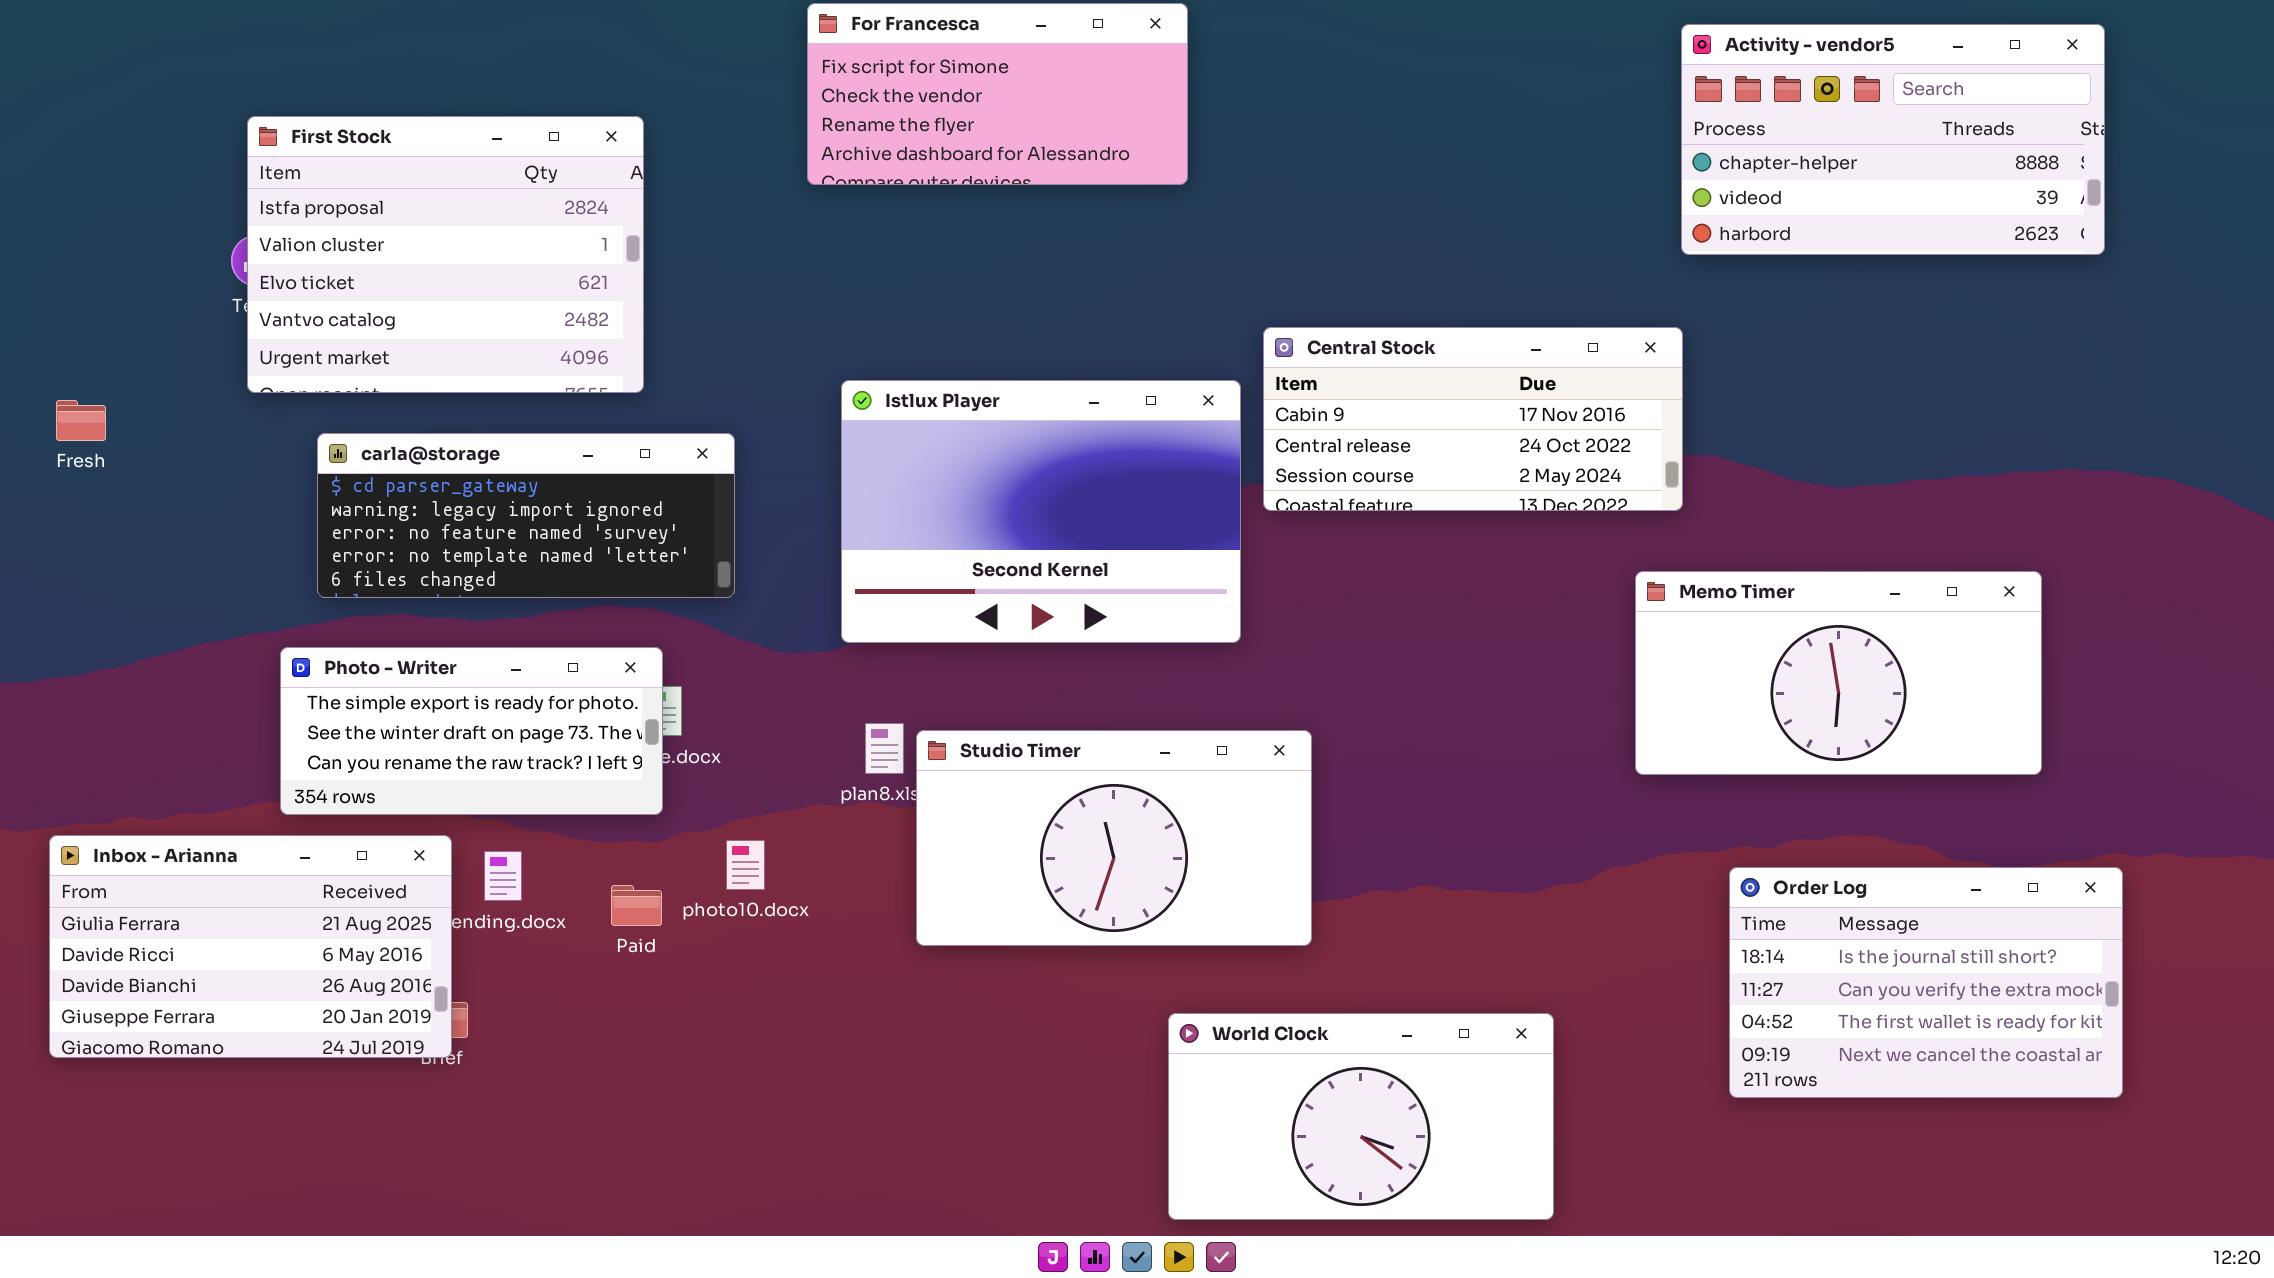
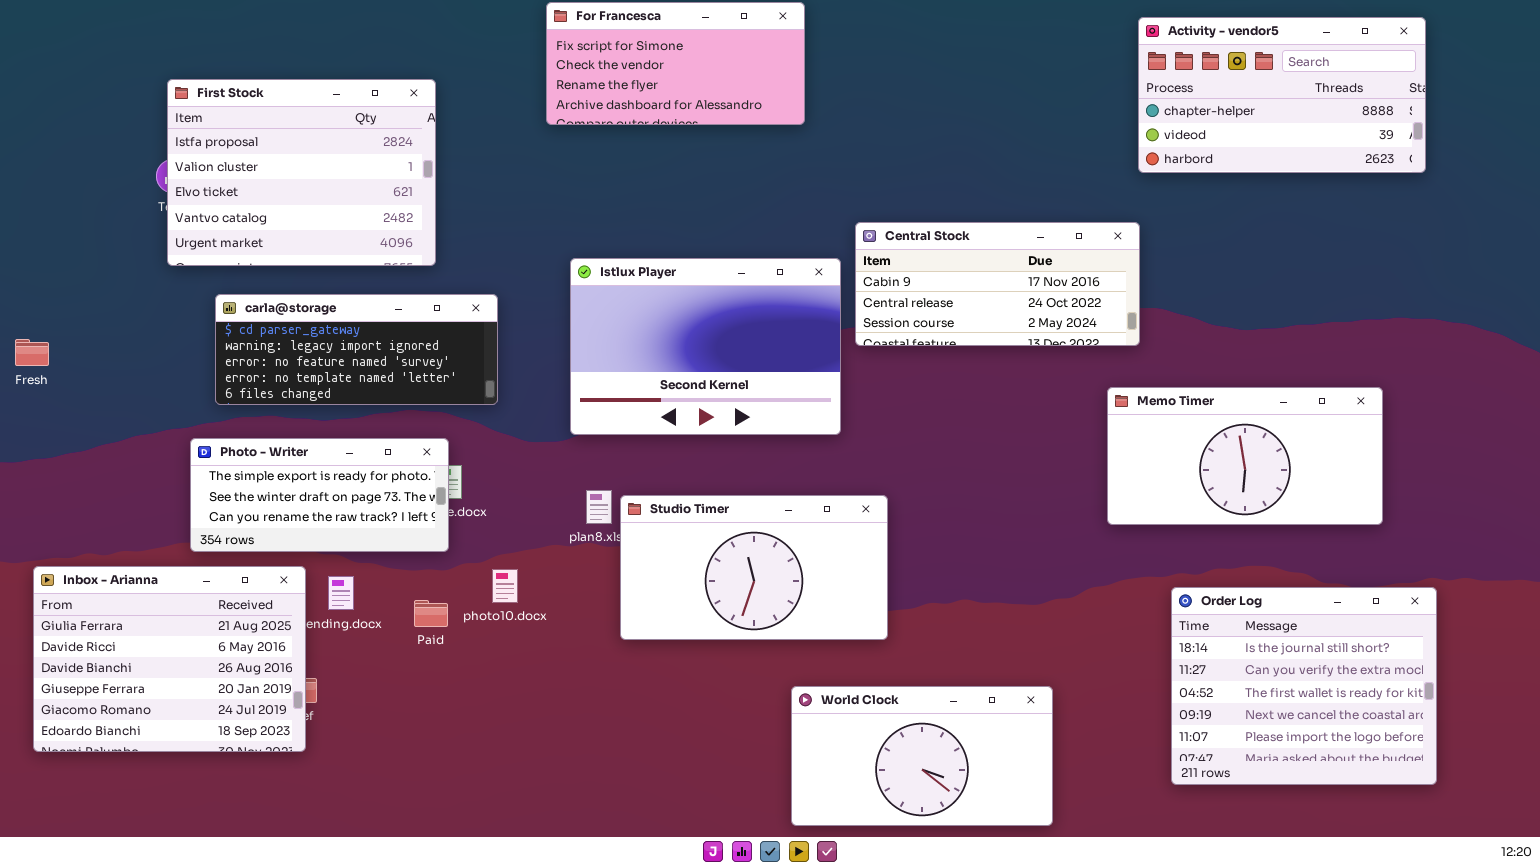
Fresh: [56,400,106,441] -> [15,339,49,366], moved
Inbox - Arianna: [49,835,452,1058] -> [33,566,306,752], resized
Order Log: [1729,867,2123,1098] -> [1171,587,1437,785], resized

